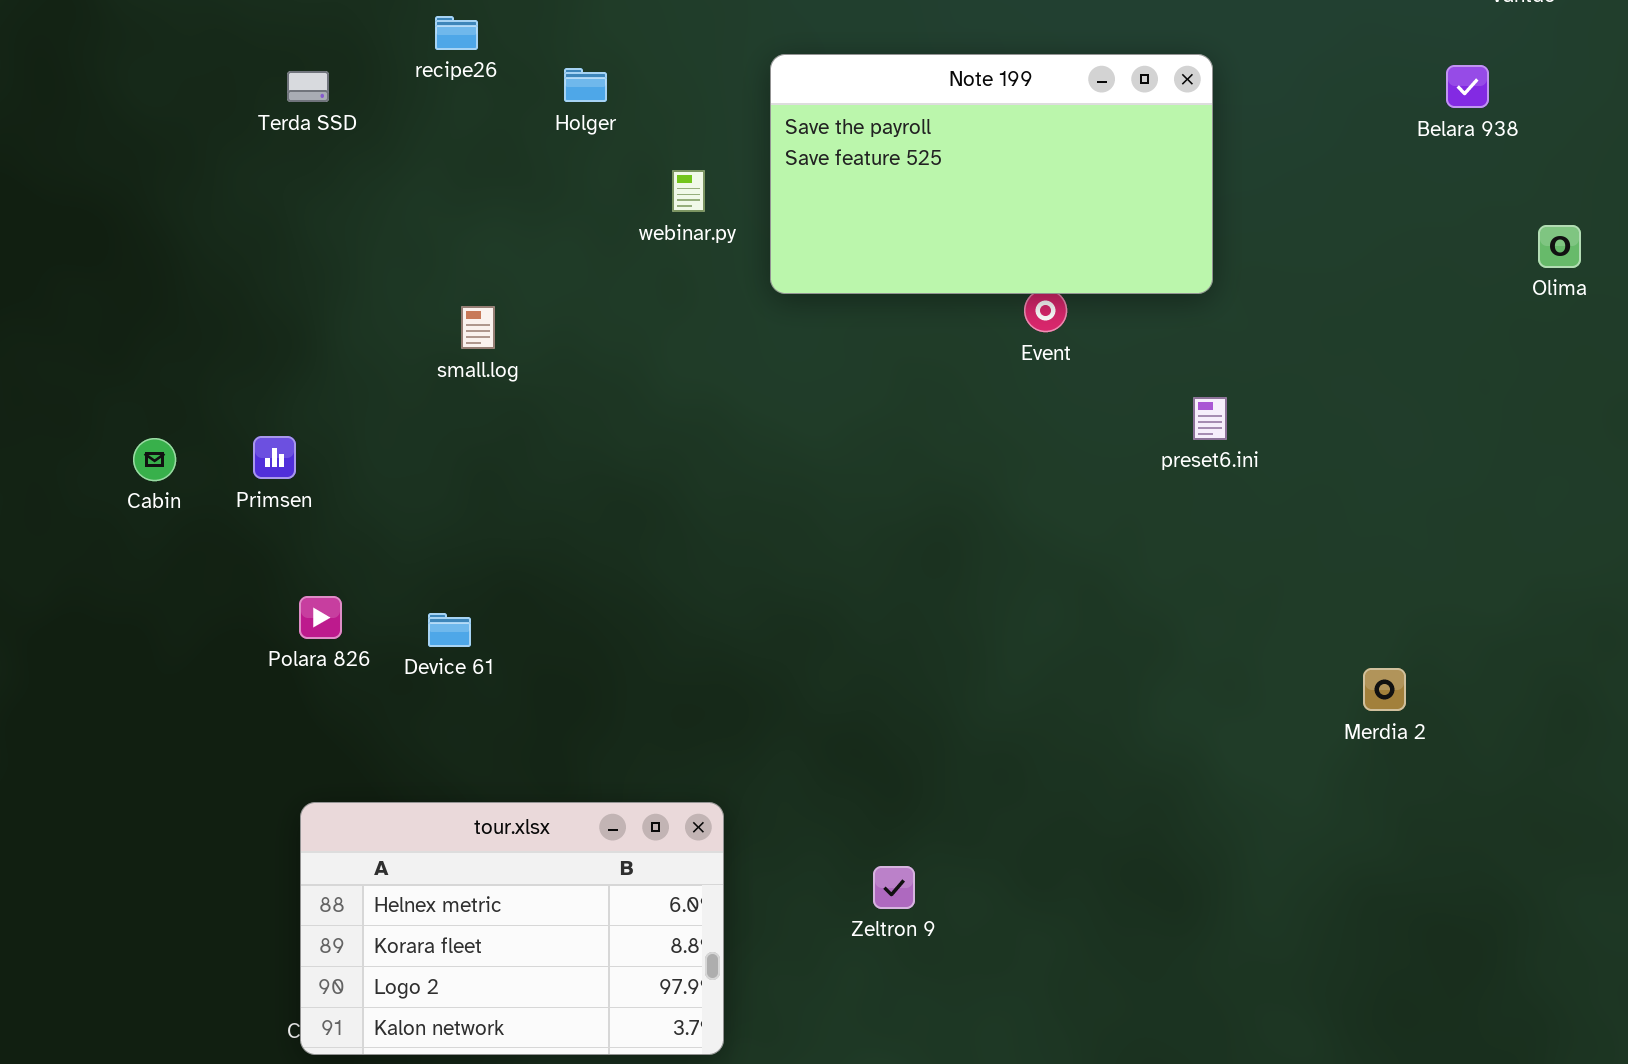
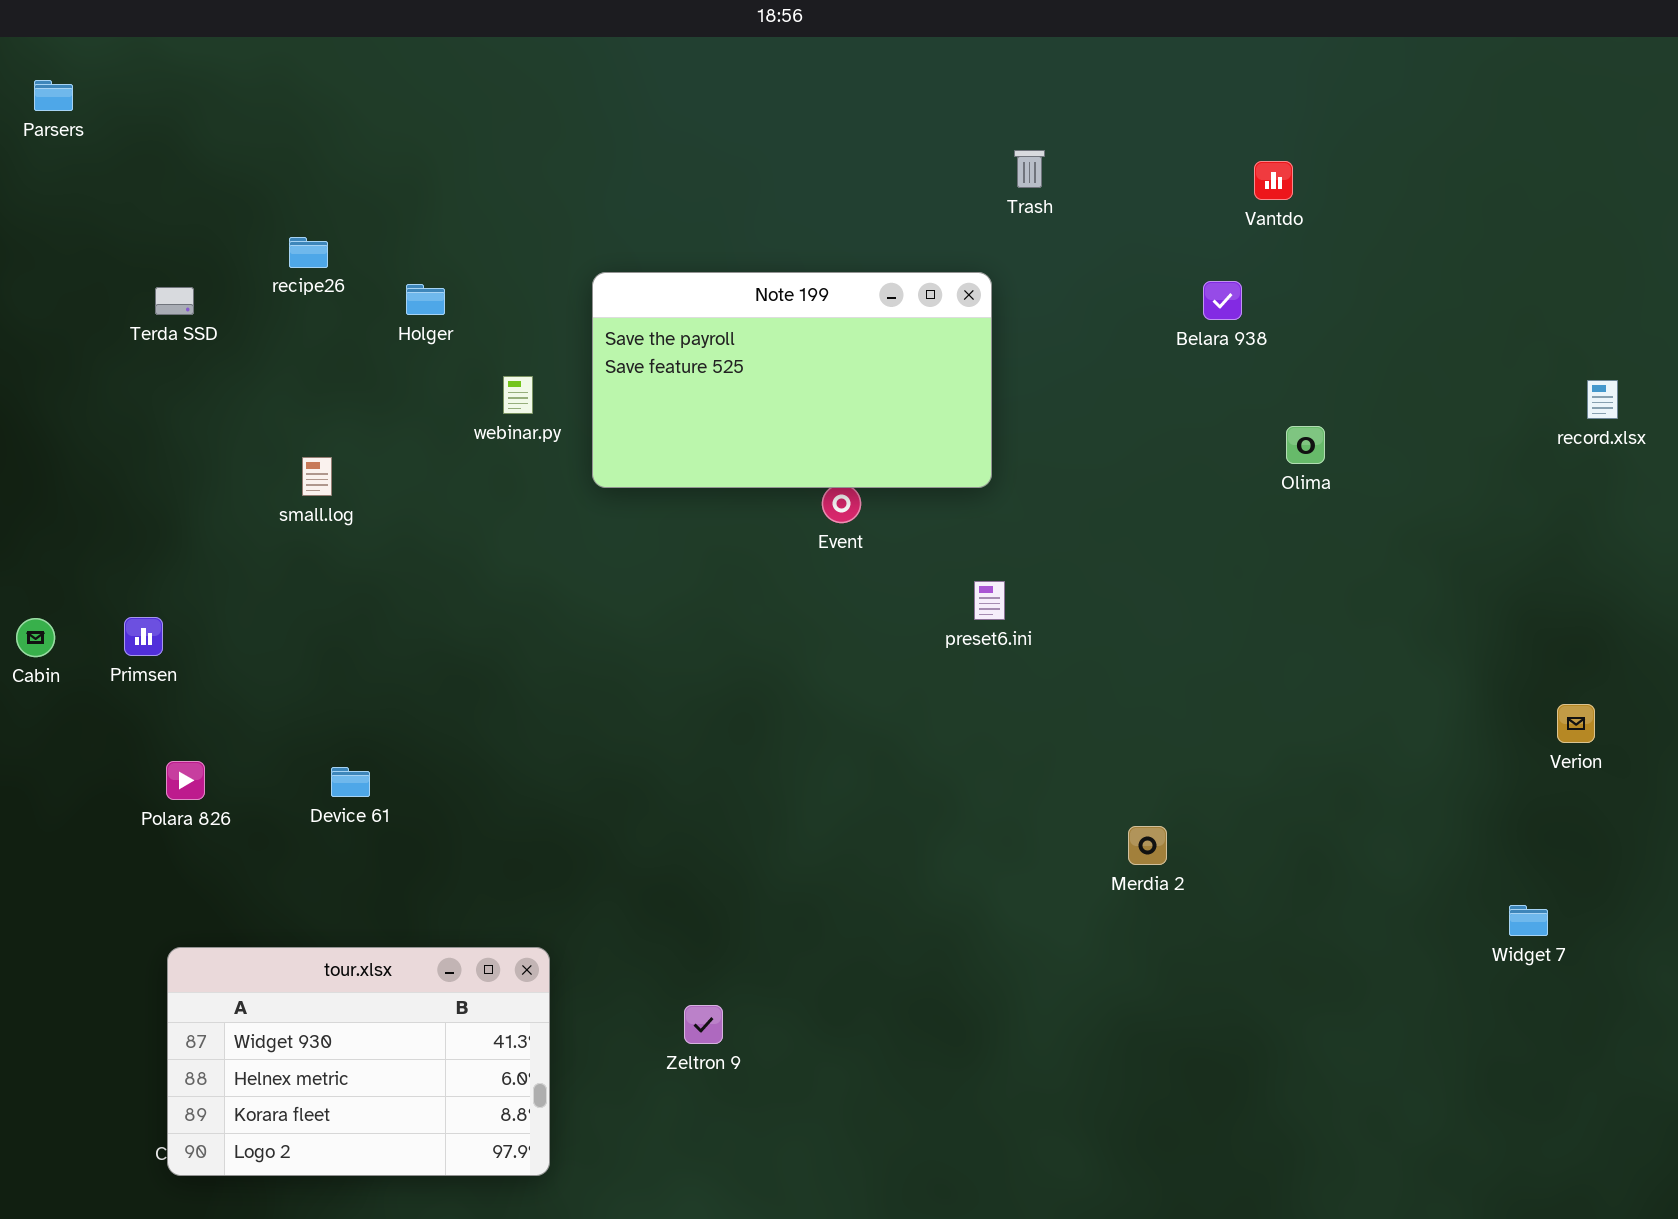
small.log: [461,306,495,349] -> [302,457,332,496], moved
Device 61: [428,613,471,647] -> [331,767,370,797], moved
tour.xlsx: [300,802,724,1055] -> [167,947,550,1176], scrolled up 1 row

